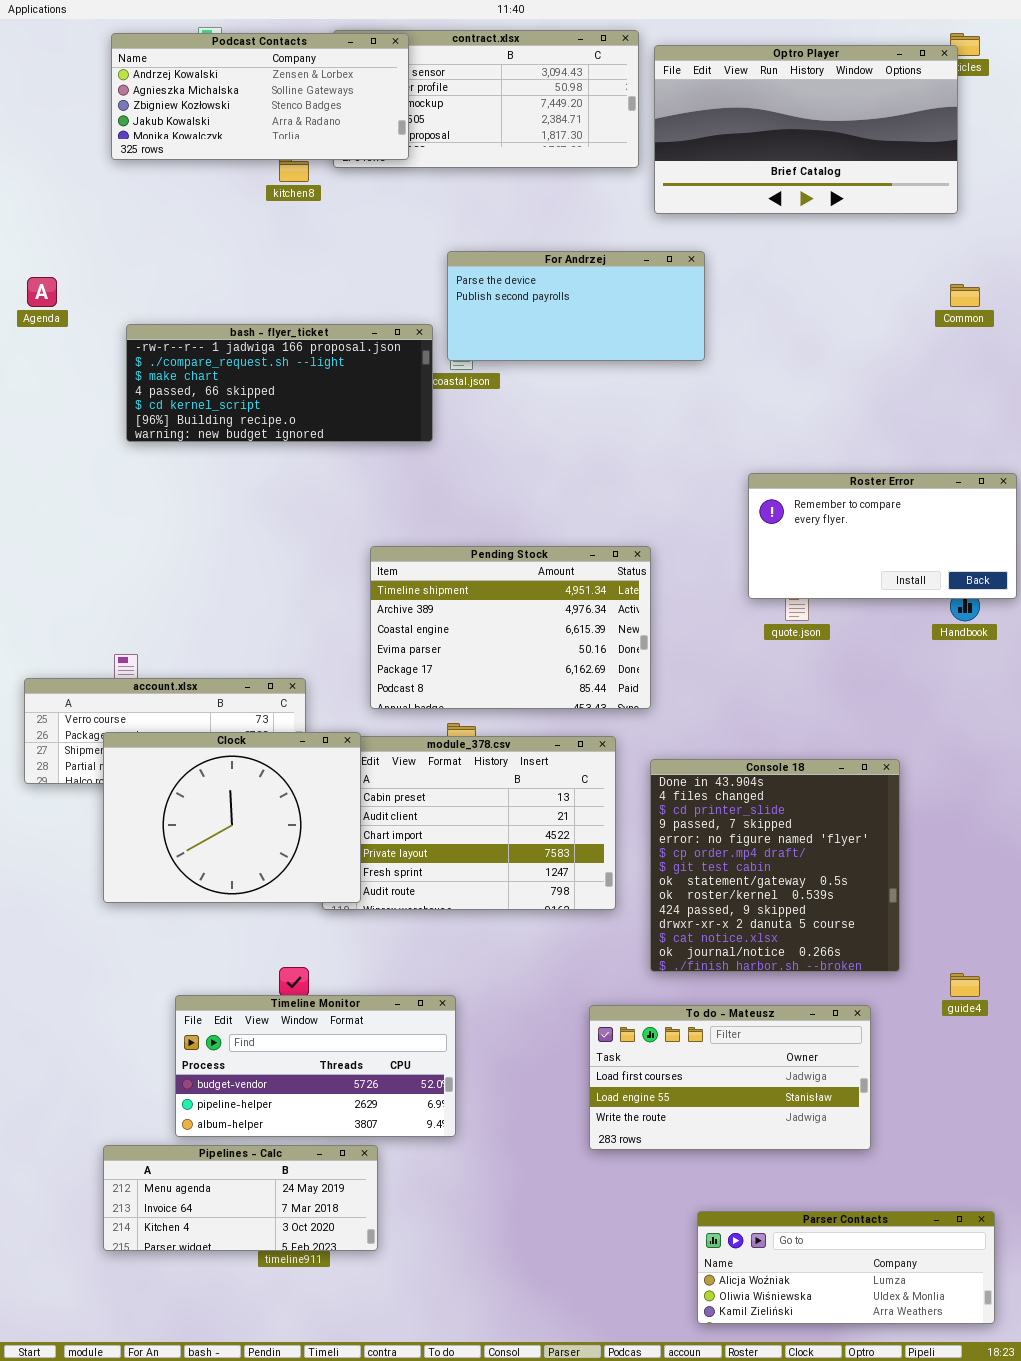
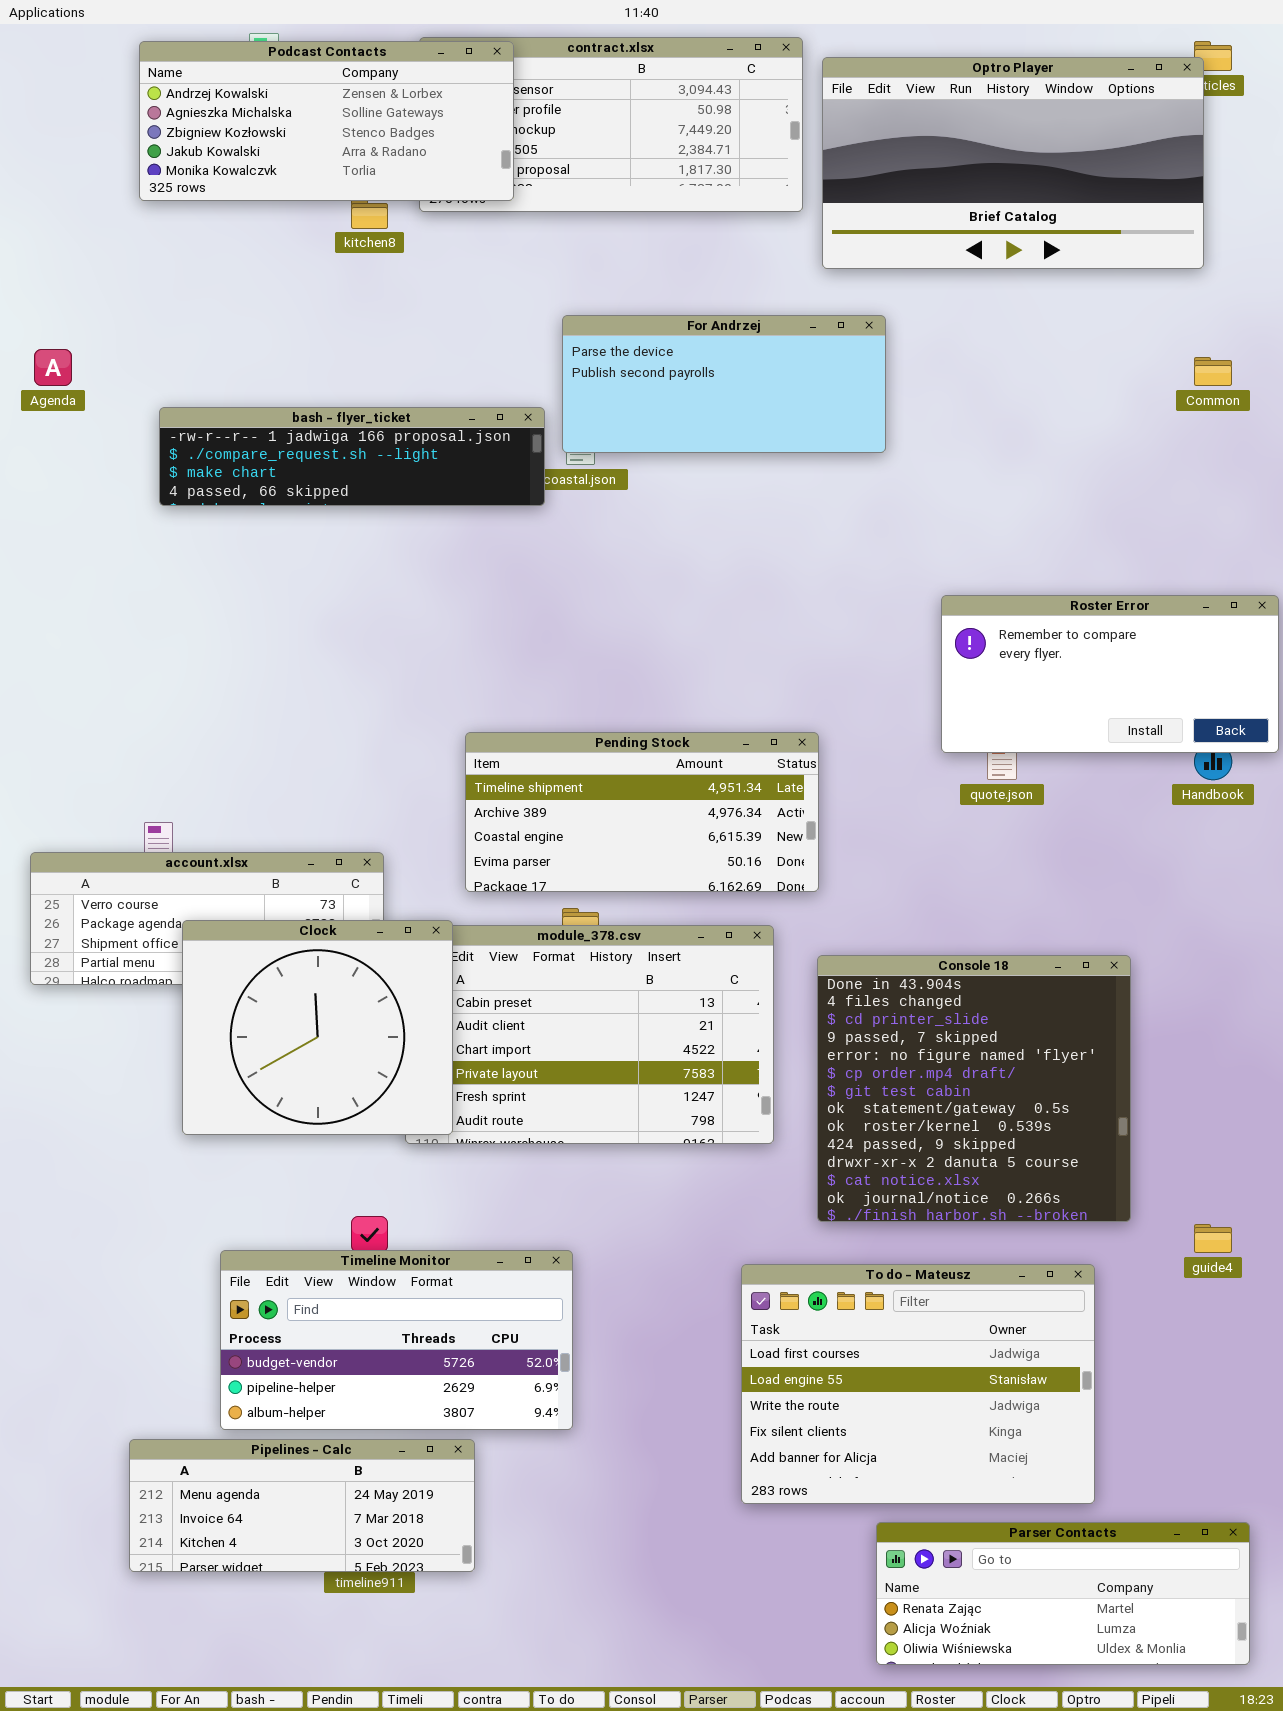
bash - flyer_ticket: [126,324,433,442] -> [159,407,545,506], resized
Pending Stock: [370,546,651,709] -> [465,732,819,892], resized
Clock: [103,732,361,903] -> [182,920,453,1135], resized
To do - Mateusz: [589,1005,871,1150] -> [741,1264,1095,1504], resized
Parser Contacts: [697,1211,995,1324] -> [876,1522,1250,1665], scrolled up 1 row

